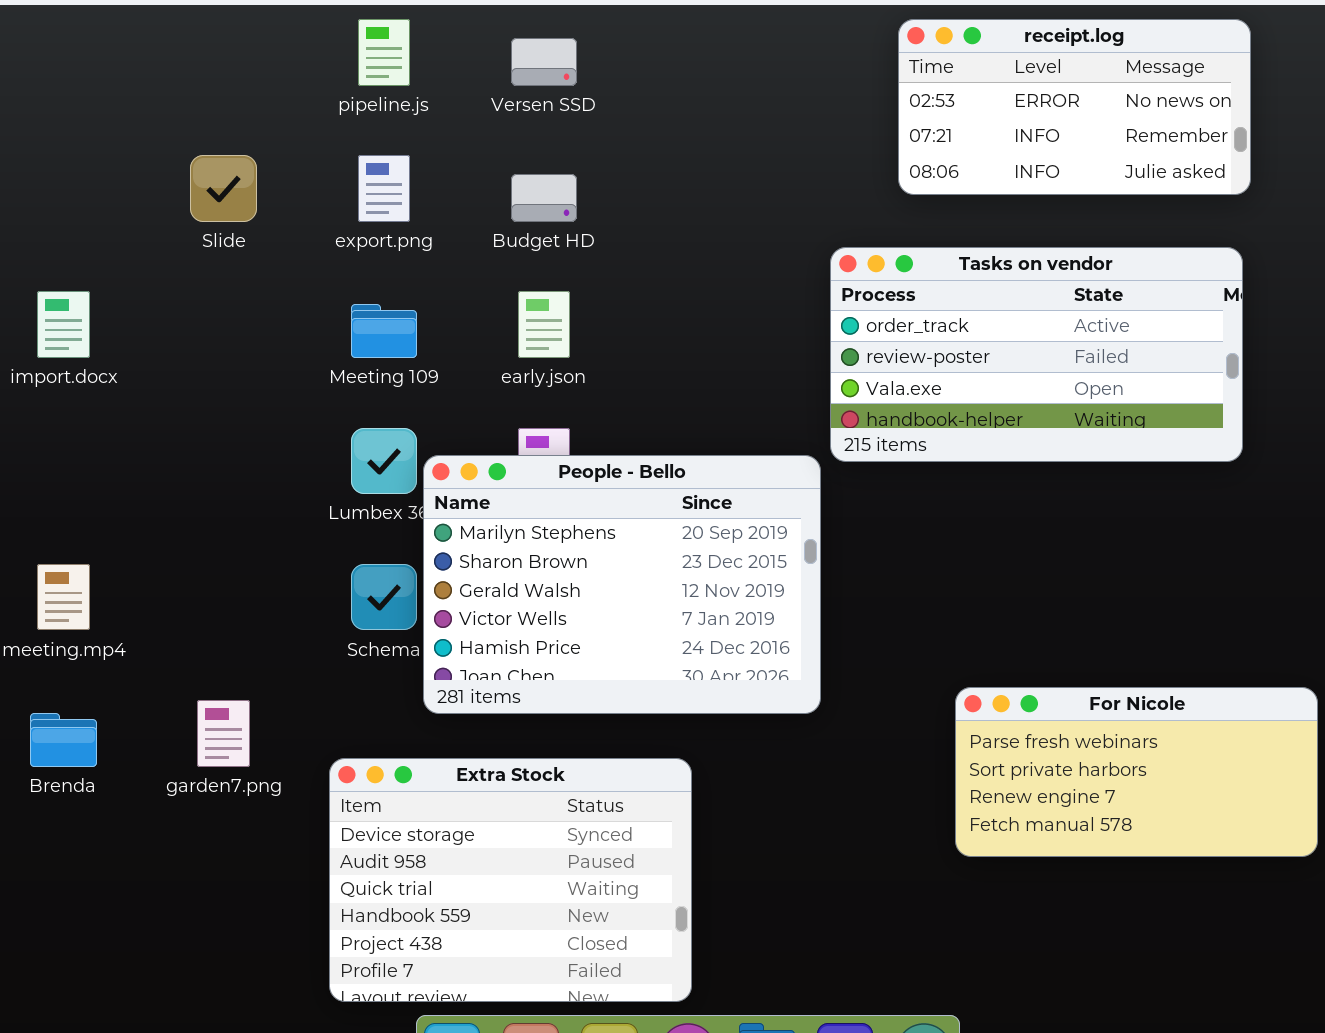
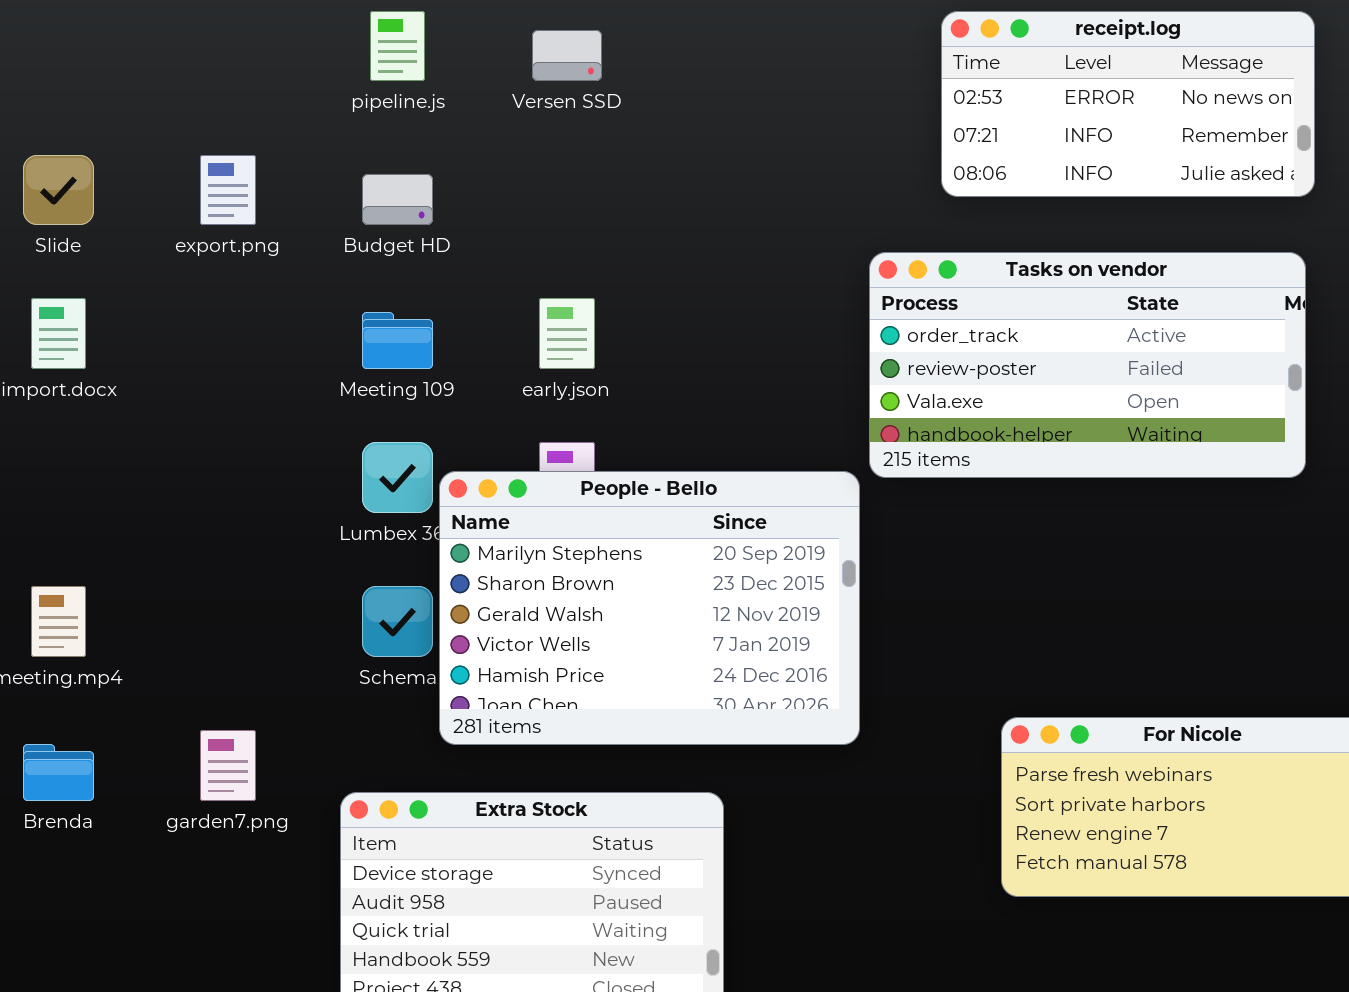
Slide: [190,155,257,222] -> [23,155,94,225], moved
export.png: [358,155,410,222] -> [200,155,256,225], moved
Budget HD: [511,174,577,222] -> [362,174,433,225], moved

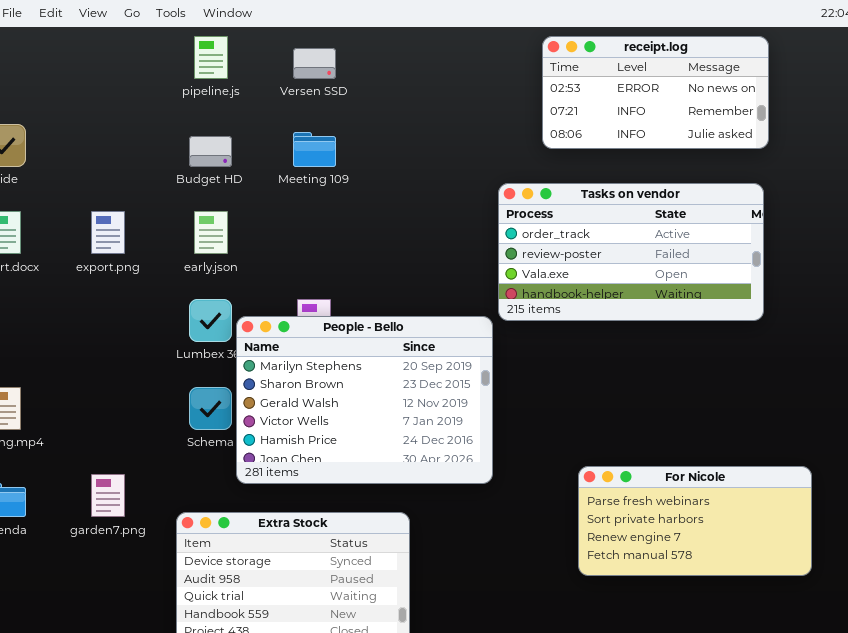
export.png: [200,155,256,225] -> [91,211,125,254], moved
early.json: [539,298,595,369] -> [194,211,228,254], moved
Meeting 109: [362,312,433,369] -> [293,132,336,167], moved

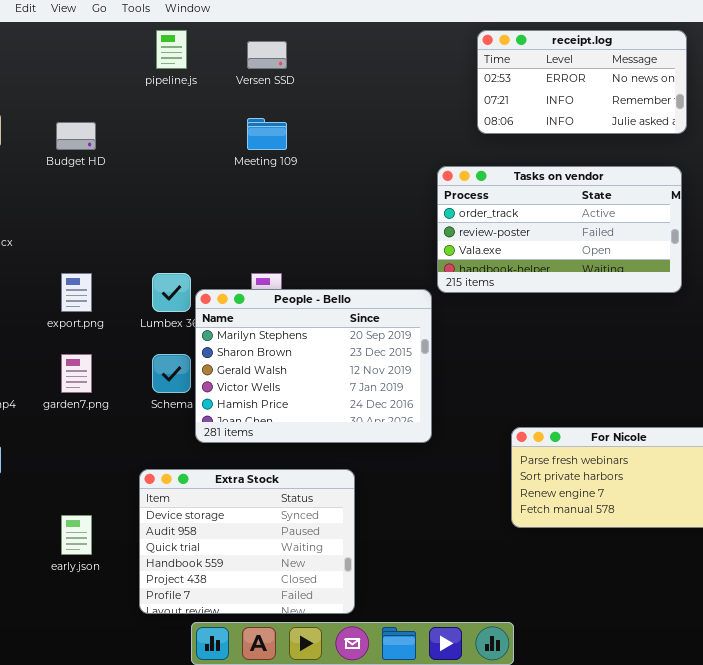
Budget HD: [189,136,232,167] -> [56,122,96,150], moved
export.png: [91,211,125,254] -> [61,273,92,312], moved
early.json: [194,211,228,254] -> [61,515,92,555], moved
garden7.png: [91,474,125,517] -> [61,354,92,393], moved

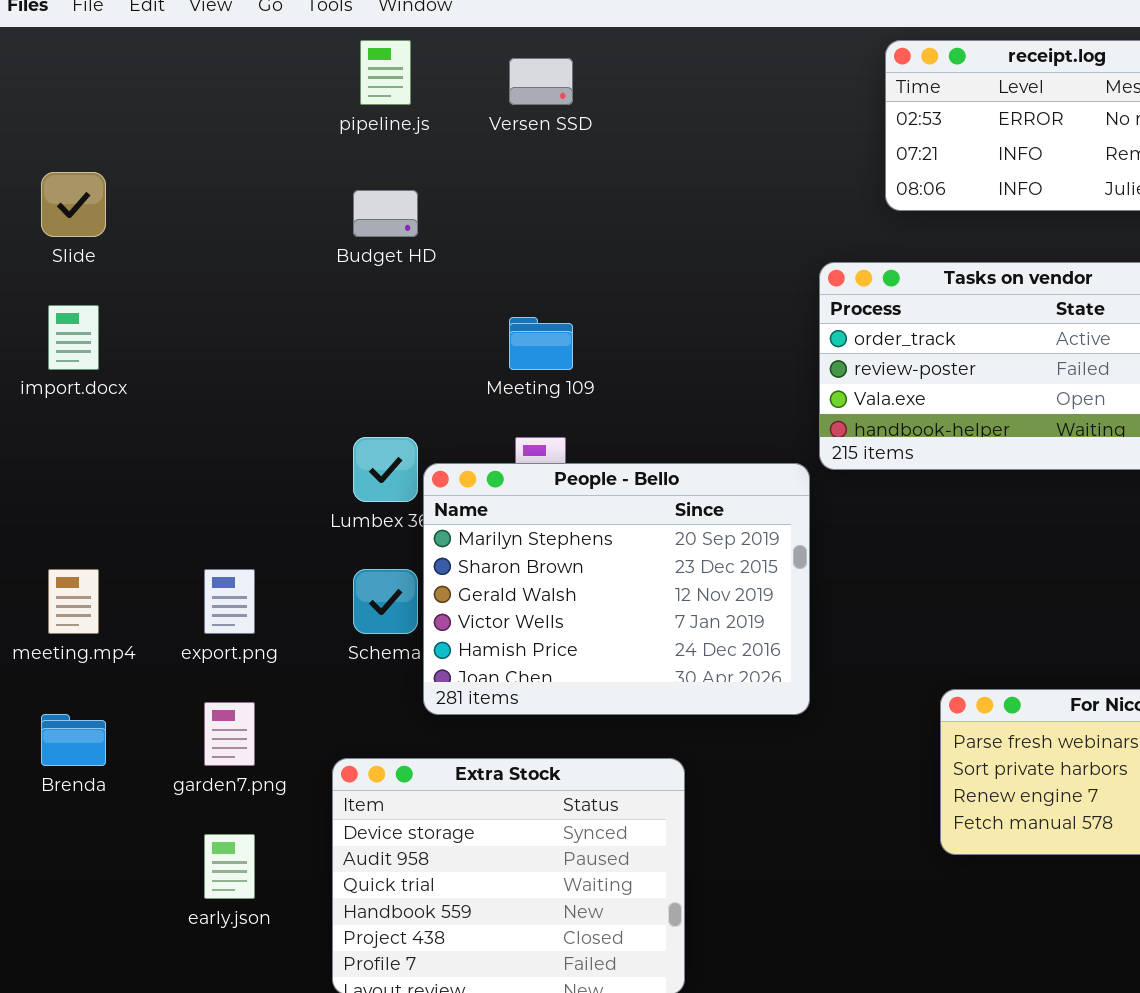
Meeting 109: [247,118,287,150] -> [509,317,573,370], moved
Budget HD: [56,122,96,150] -> [353,190,418,237], moved
export.png: [61,273,92,312] -> [204,569,255,634], moved
garden7.png: [61,354,92,393] -> [204,702,255,766], moved

